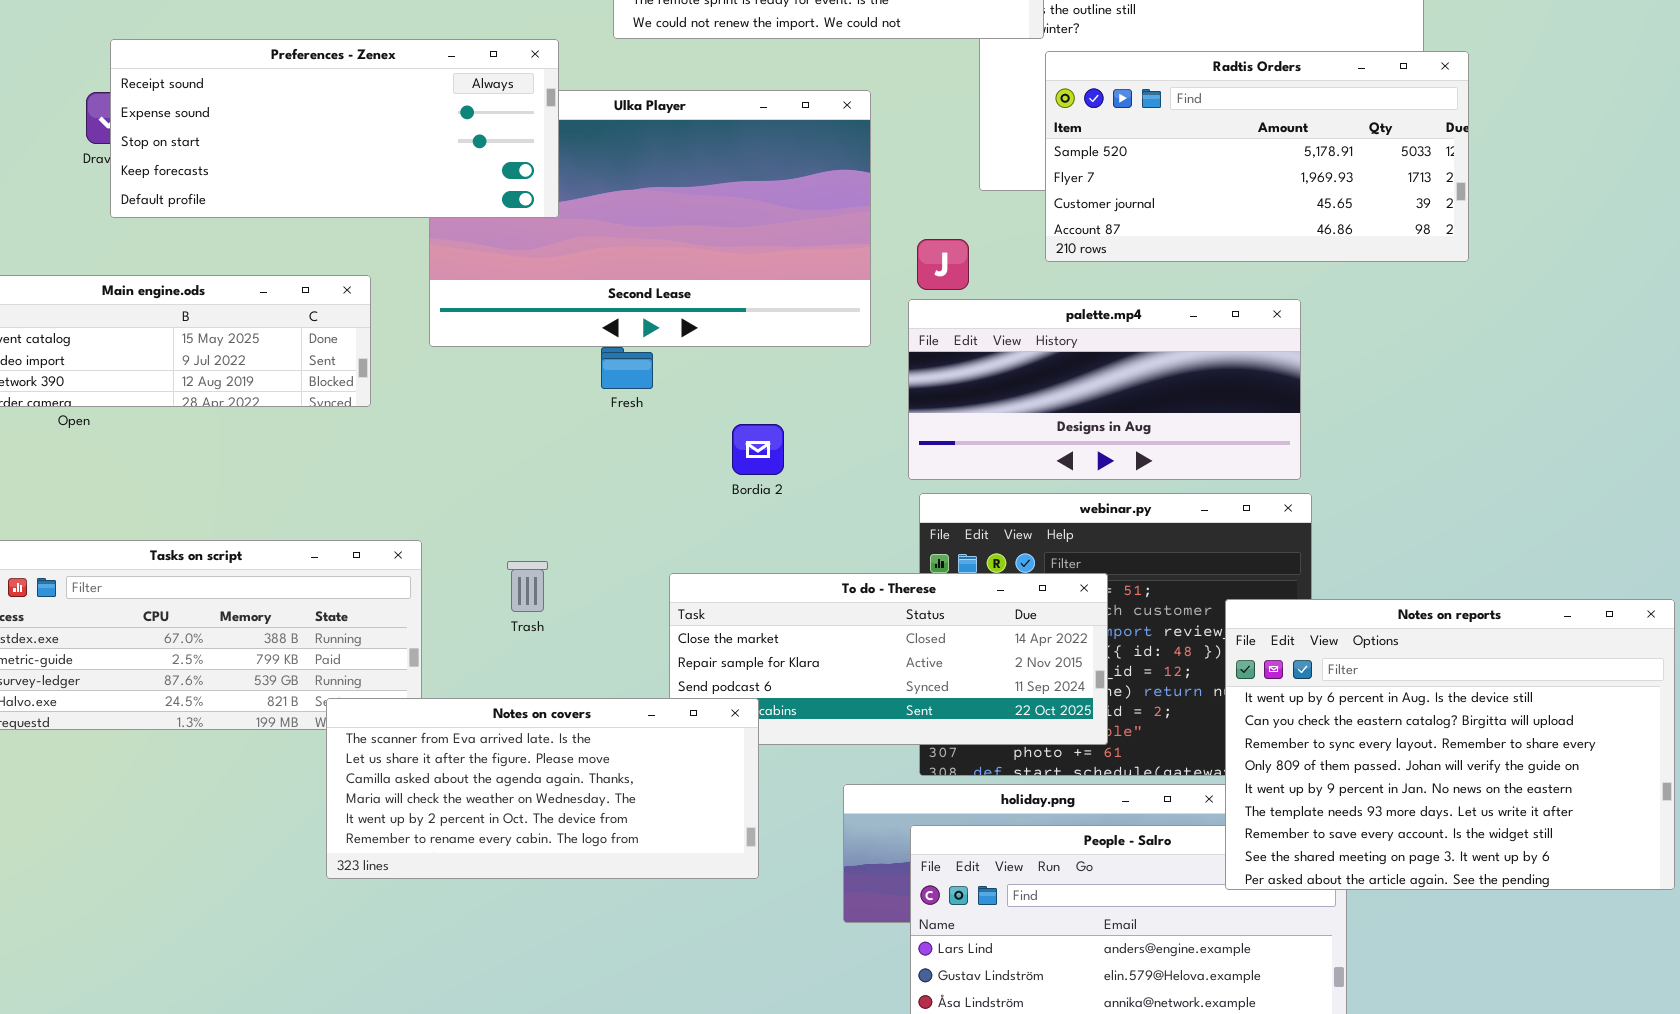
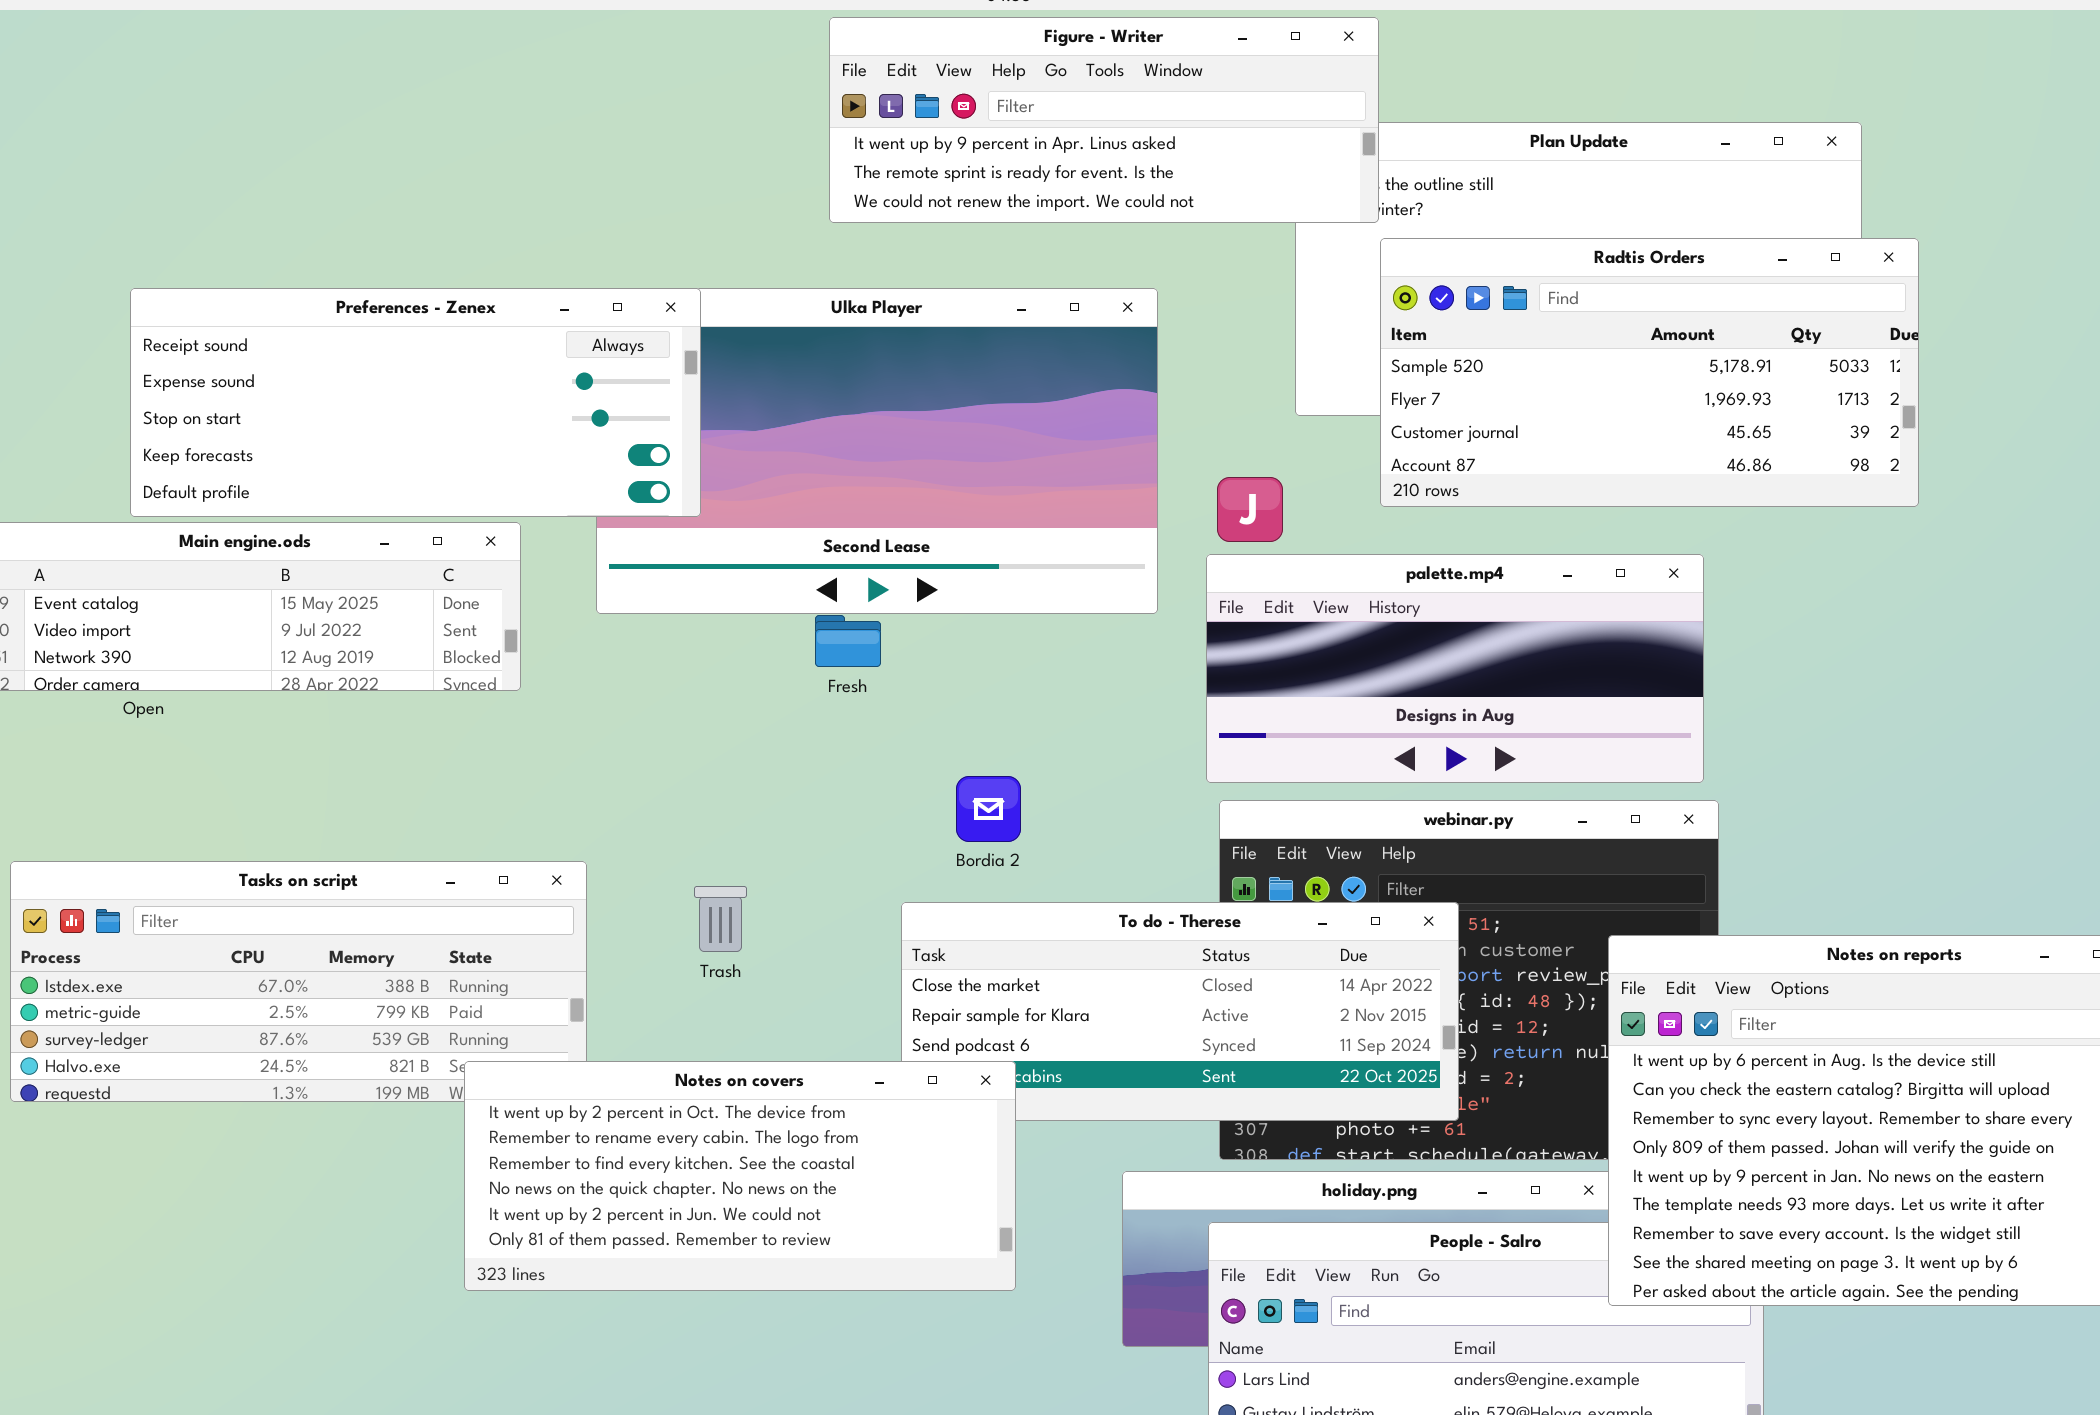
Preferences - Zenex: [110,39,559,218] -> [130,288,701,517], moved
Bordia 2: [732,424,784,475] -> [956,776,1021,842], moved
Notes on covers: [326,698,759,879] -> [464,1061,1016,1291], scrolled down 4 rows

